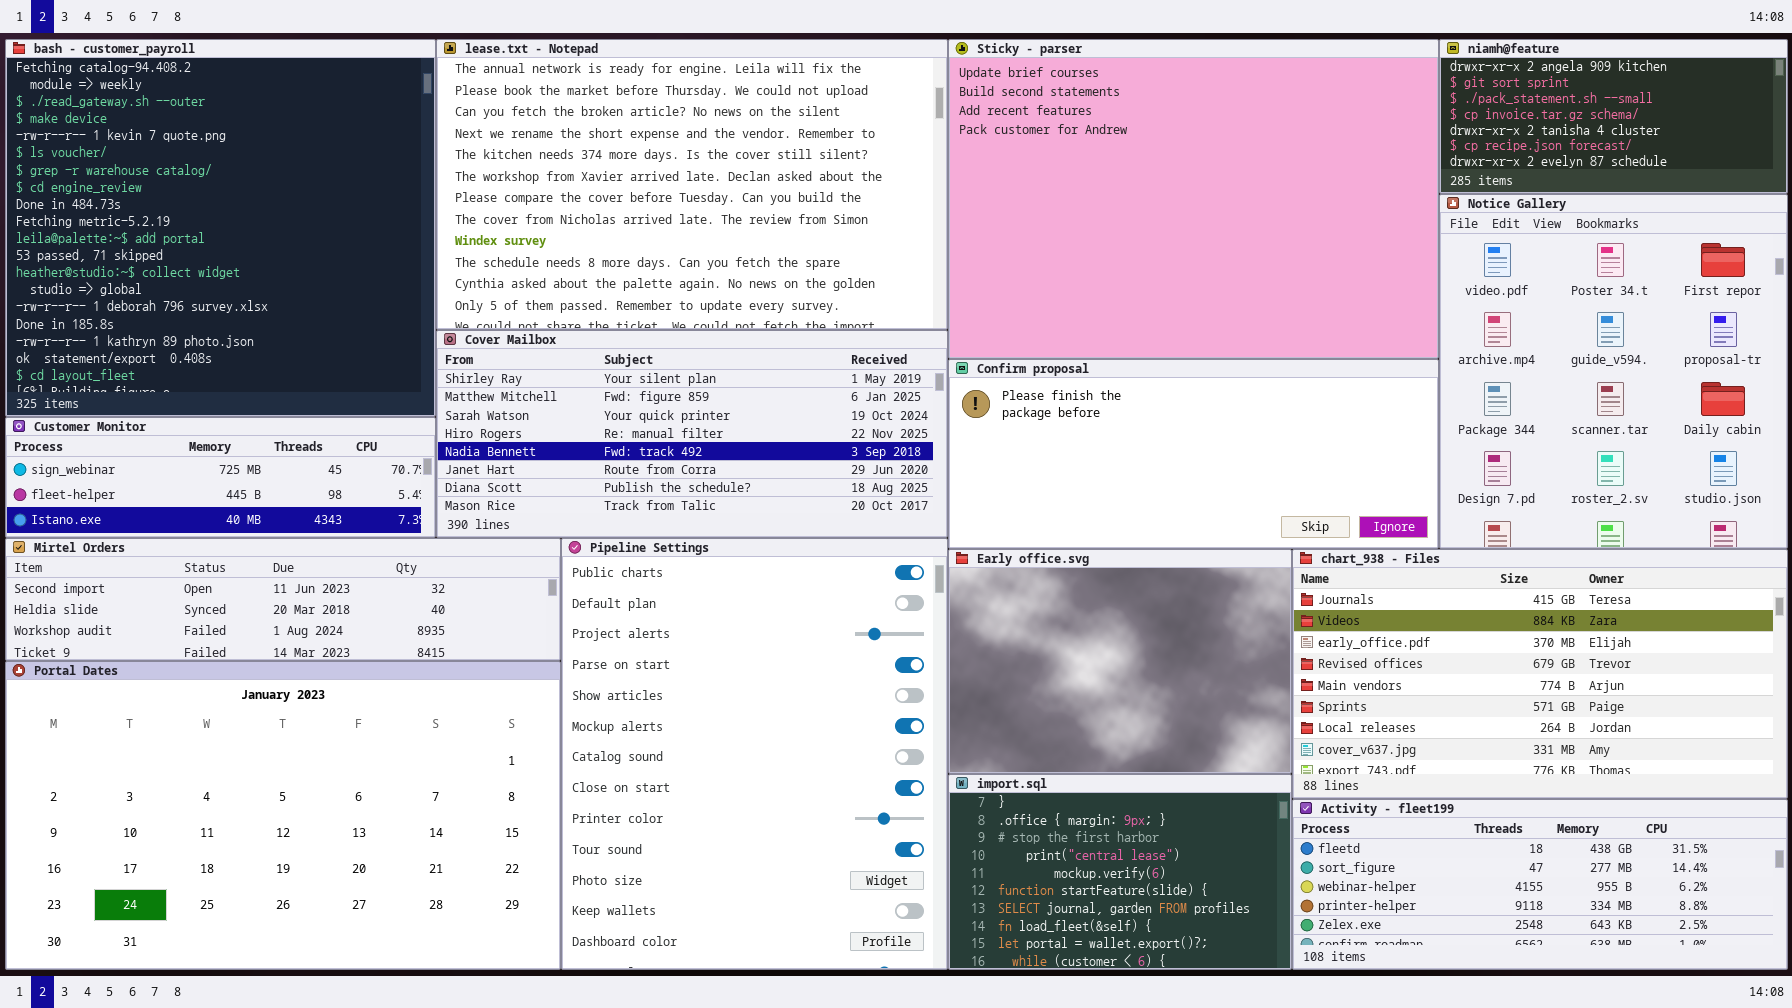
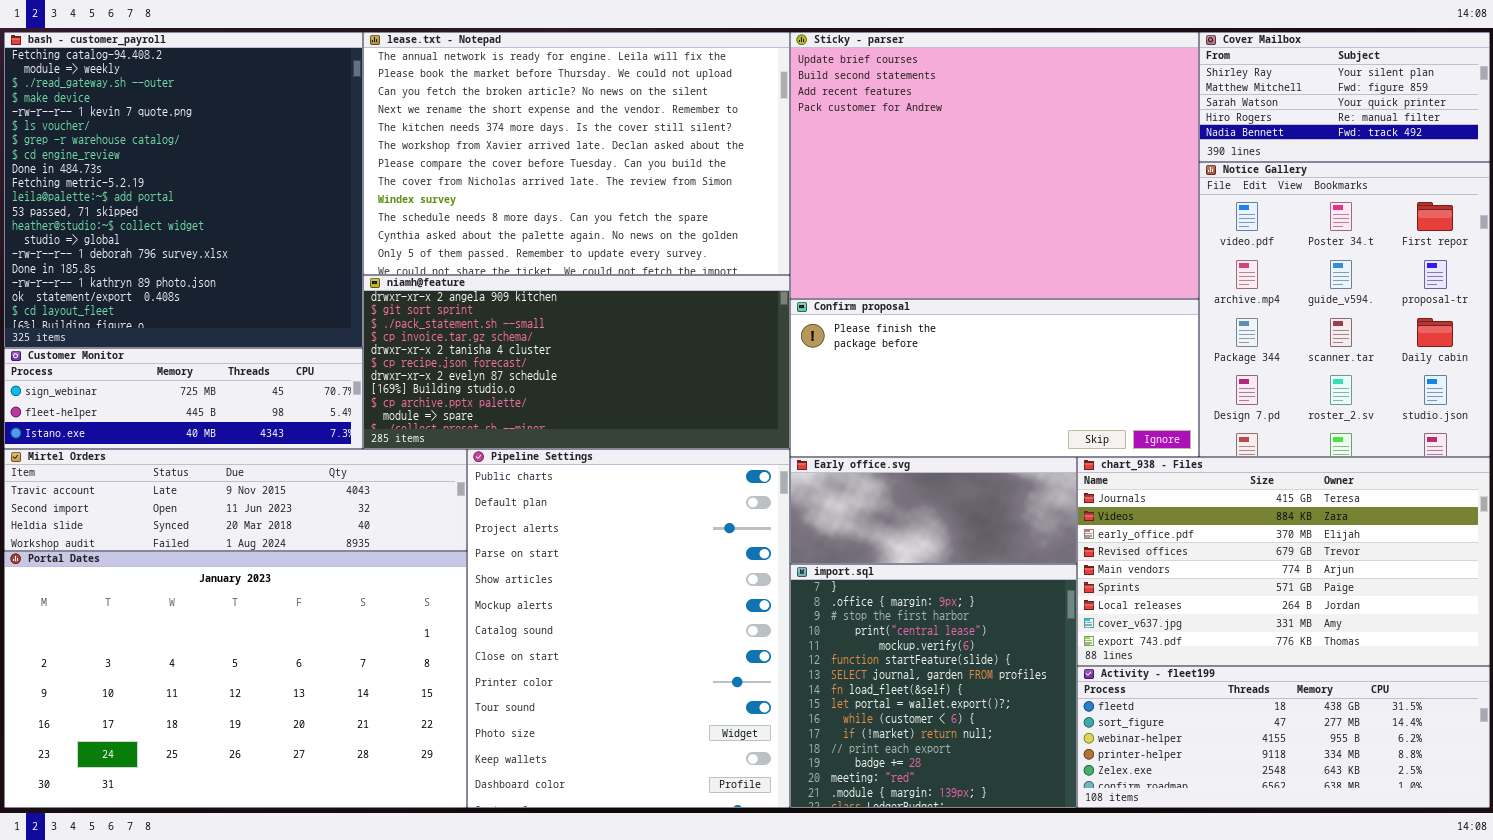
niamh@feature: [1439,39,1788,194] -> [363,275,790,449], moved, resized
Cover Mailbox: [436,330,948,538] -> [1199,32,1490,162], moved, resized
Mirtel Orders: [5,538,561,661] -> [4,449,467,551], scrolled up 1 row
Early office.svg: [948,549,1292,774] -> [790,457,1077,564], resized
import.sql: [948,774,1292,970] -> [790,564,1077,808], resized

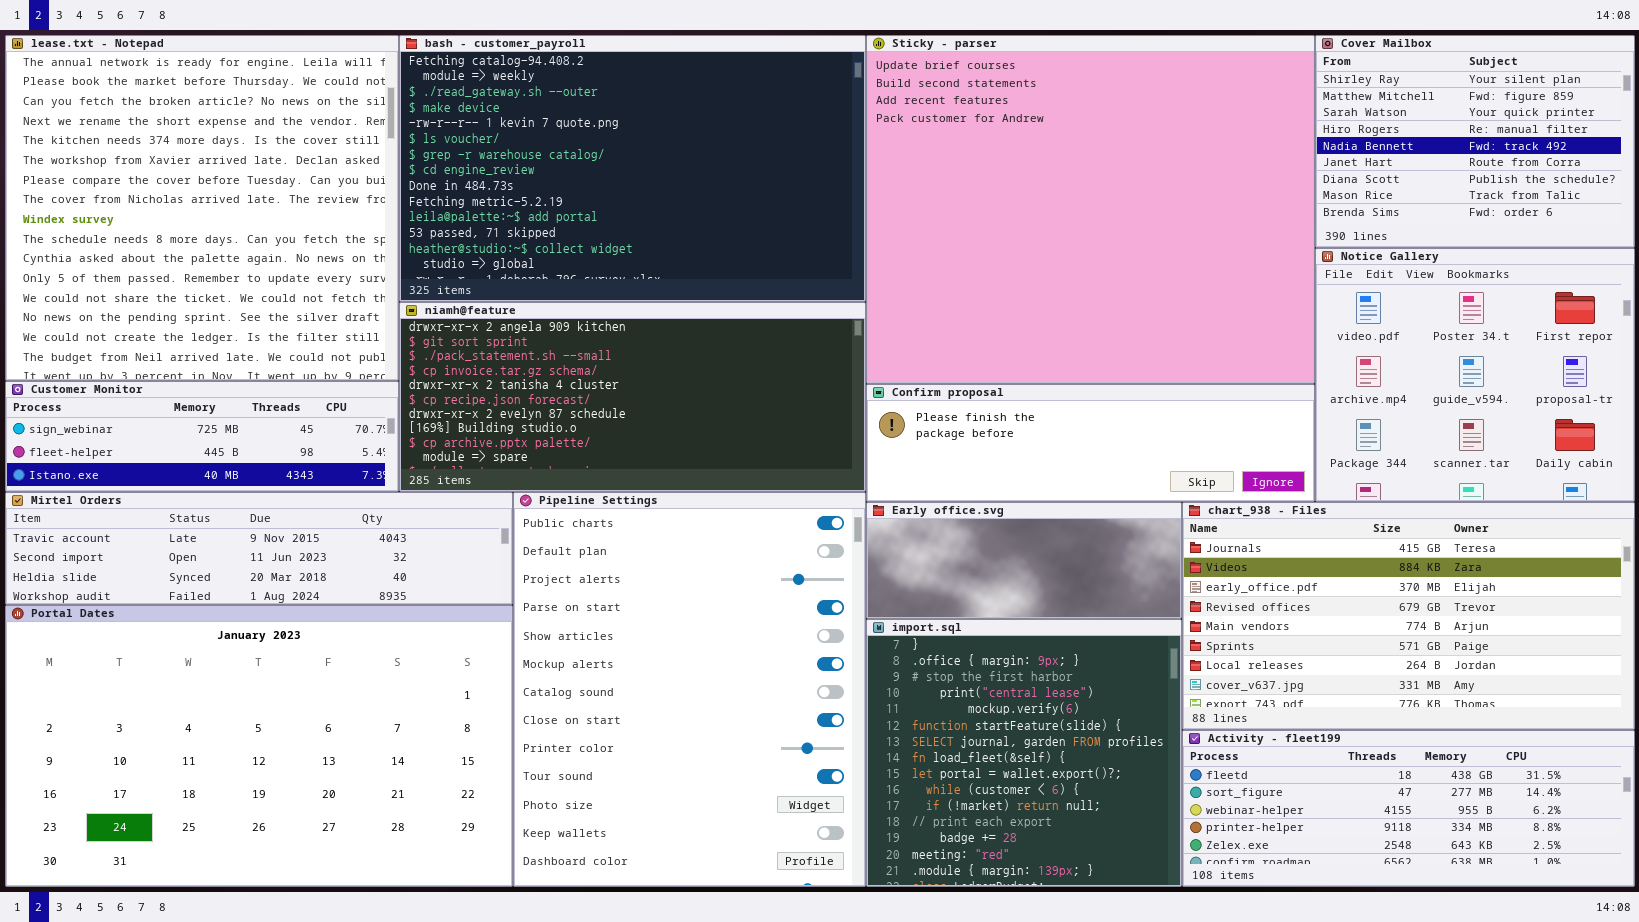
bash - customer_payroll: [4,32,363,348] -> [399,35,866,302], moved, resized
lease.txt - Notepad: [363,32,790,275] -> [5,35,399,381], moved, resized
Sticky - parser: [790,32,1199,299] -> [866,35,1315,384], resized
Cover Mailbox: [1199,32,1490,162] -> [1315,35,1635,248], resized
Notice Gallery: [1199,162,1490,457] -> [1315,248,1635,502], resized
Confirm proposal: [790,299,1199,457] -> [866,384,1315,502], resized

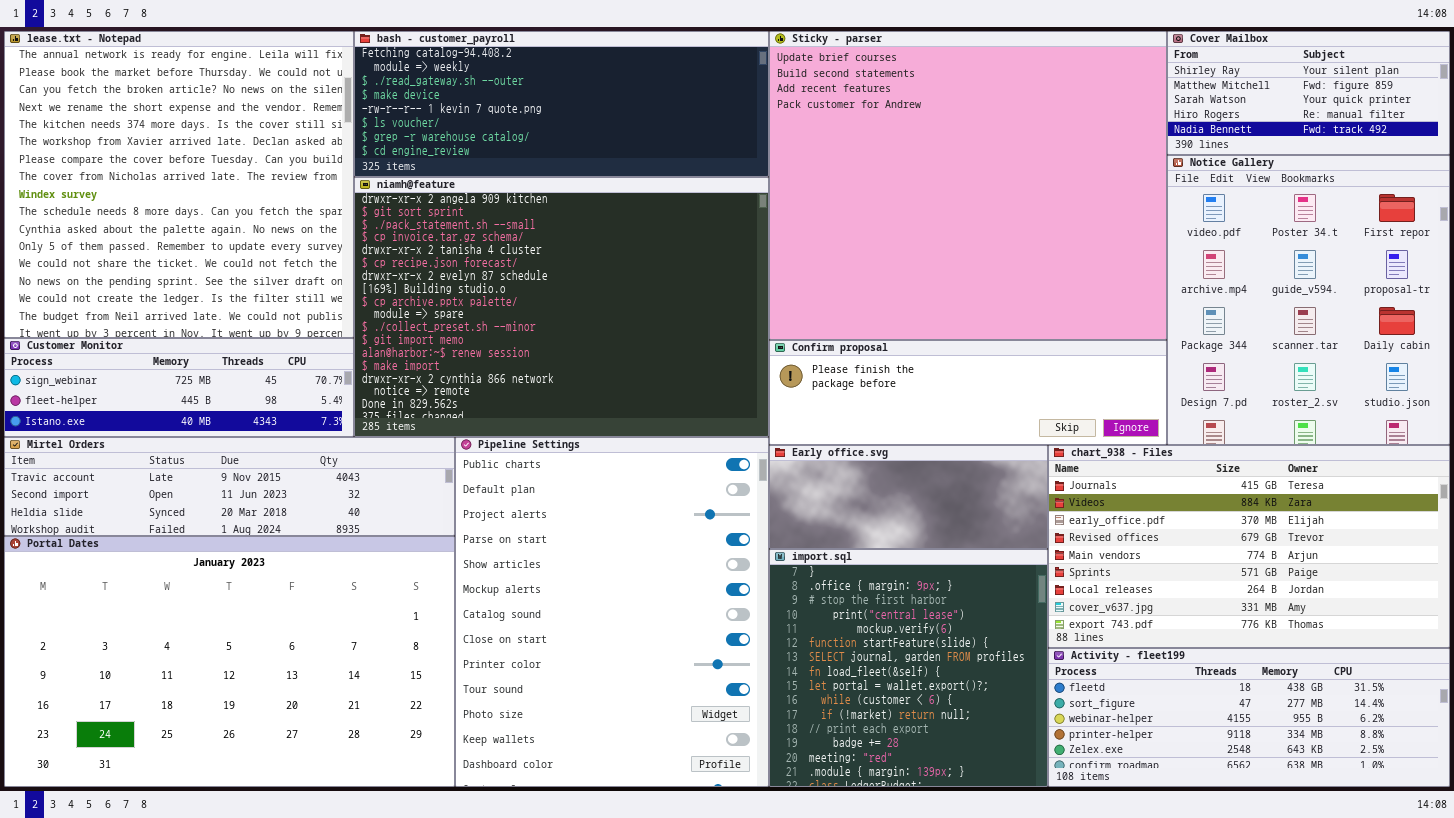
bash - customer_payroll: [399,35,866,302] -> [354,31,769,177], resized
Cover Mailbox: [1315,35,1635,248] -> [1167,31,1450,155], resized
Notice Gallery: [1315,248,1635,502] -> [1167,155,1450,445], resized
niamh@feature: [399,302,866,492] -> [354,177,769,437], resized

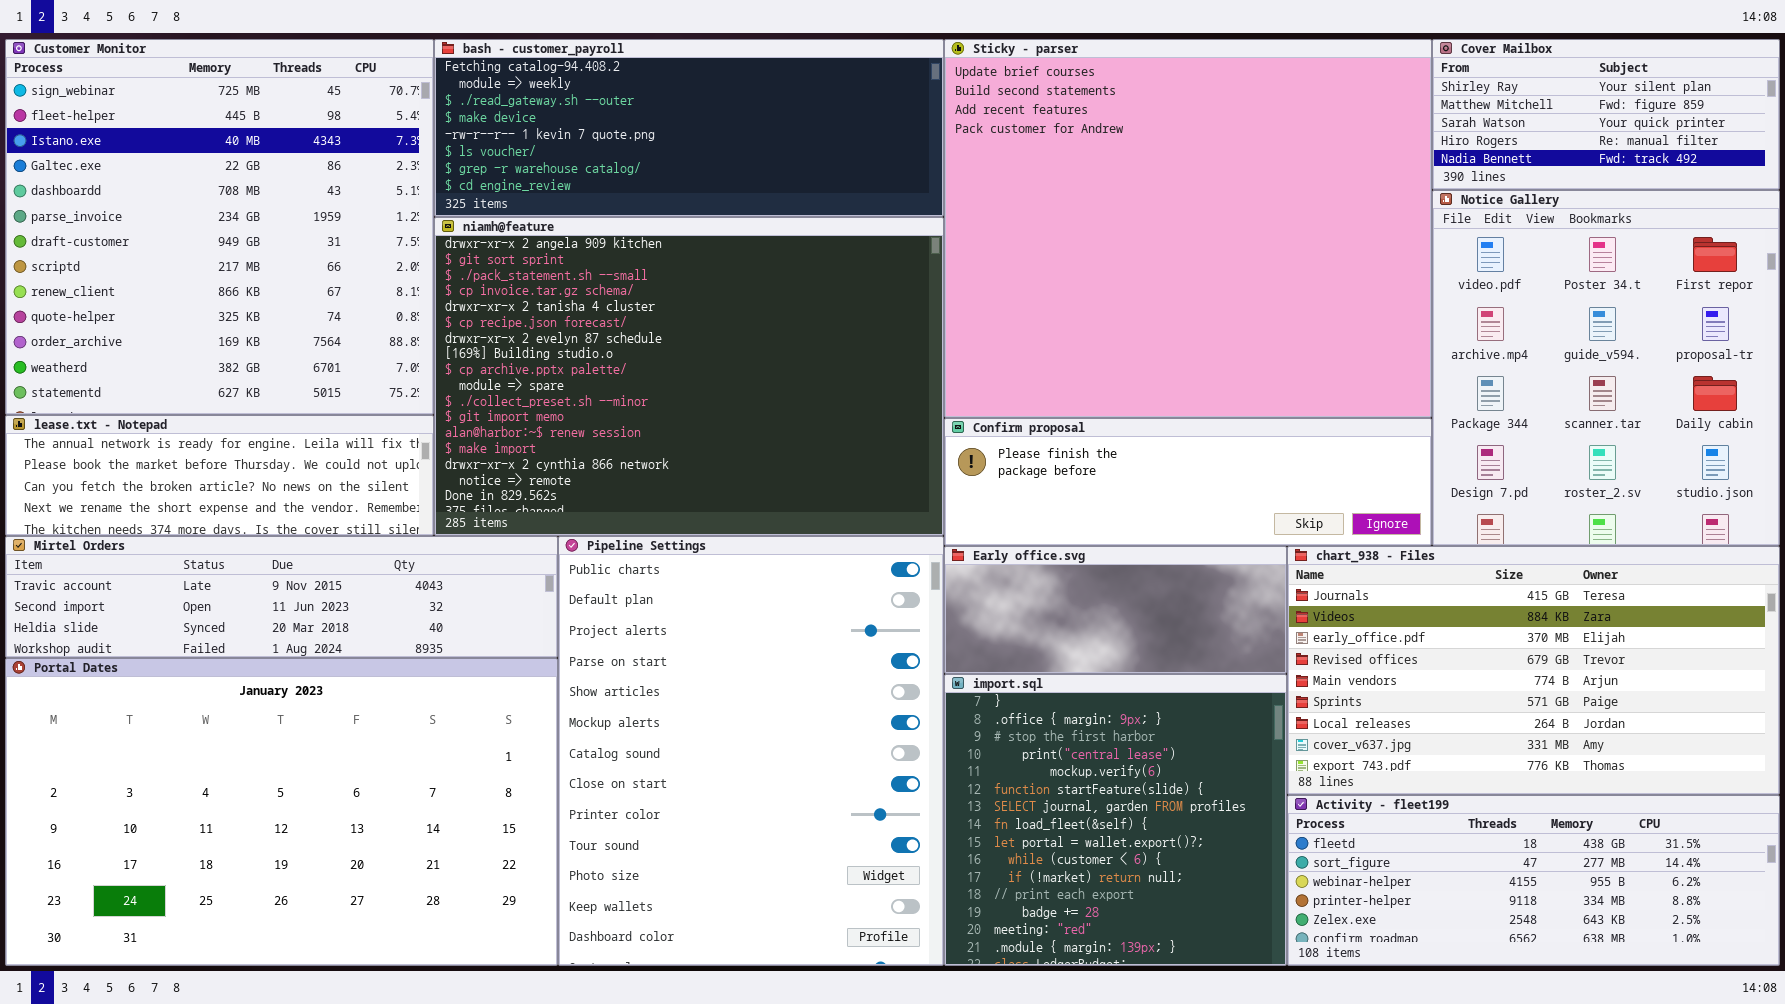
lease.txt - Notepad: [4,31,354,338] -> [5,415,434,536], moved, resized
Customer Monitor: [4,338,354,437] -> [5,39,434,415], moved, resized

